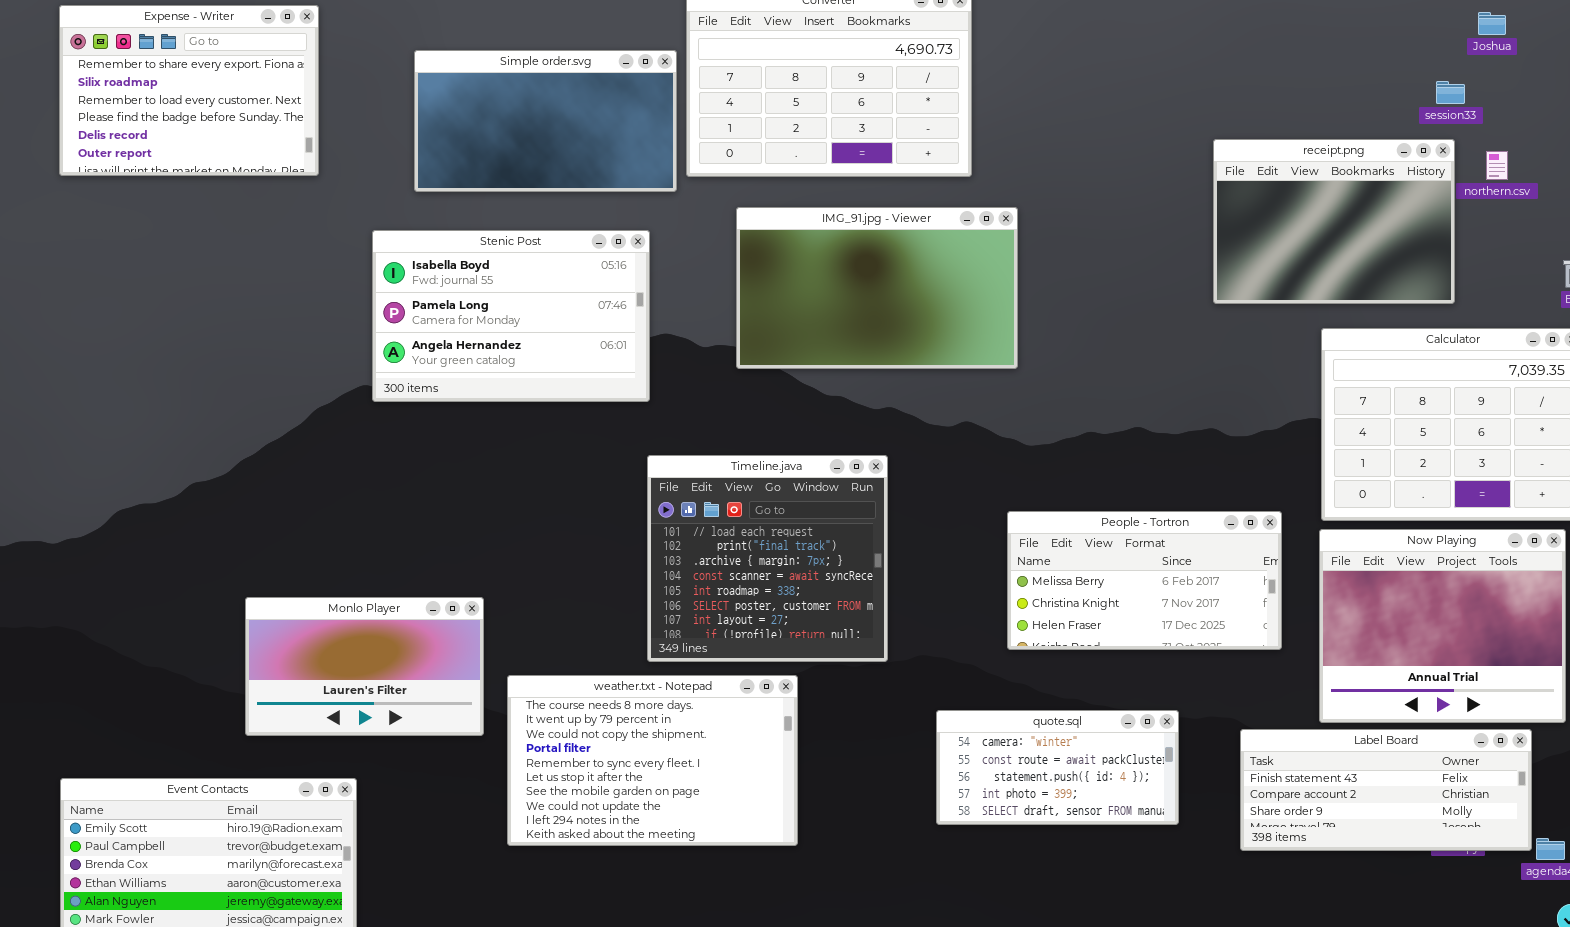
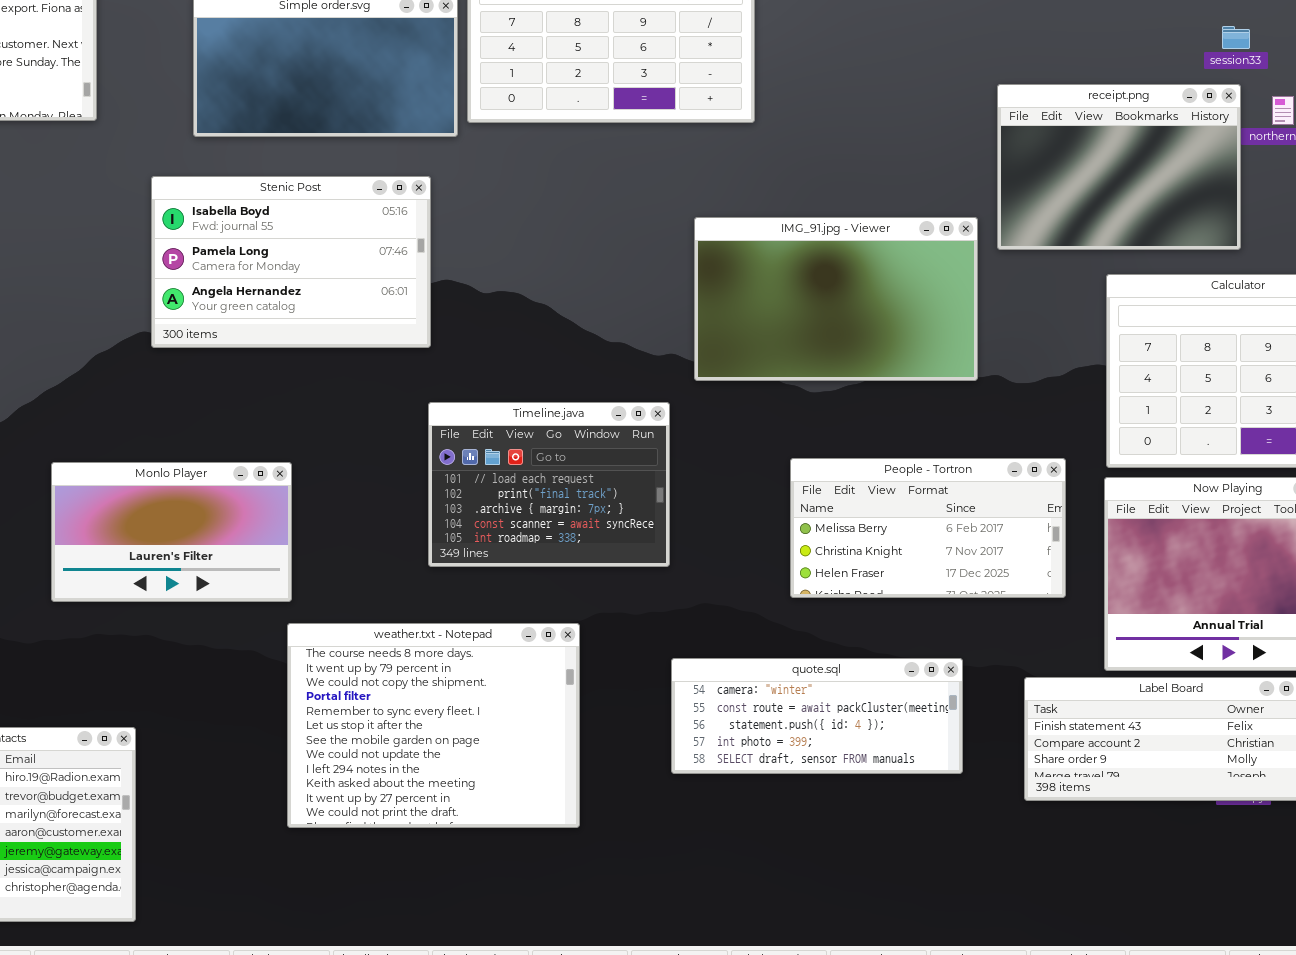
IMG_91.jpg - Viewer: [736,207,1018,369] -> [694,217,978,381], moved
Timeline.java: [647,455,888,662] -> [428,402,670,567], resized
Monlo Player: [245,597,484,736] -> [51,462,292,602], moved
weather.txt - Notepad: [507,675,798,846] -> [287,623,580,828], resized
quote.sql: [936,710,1179,825] -> [671,658,963,774], resized

